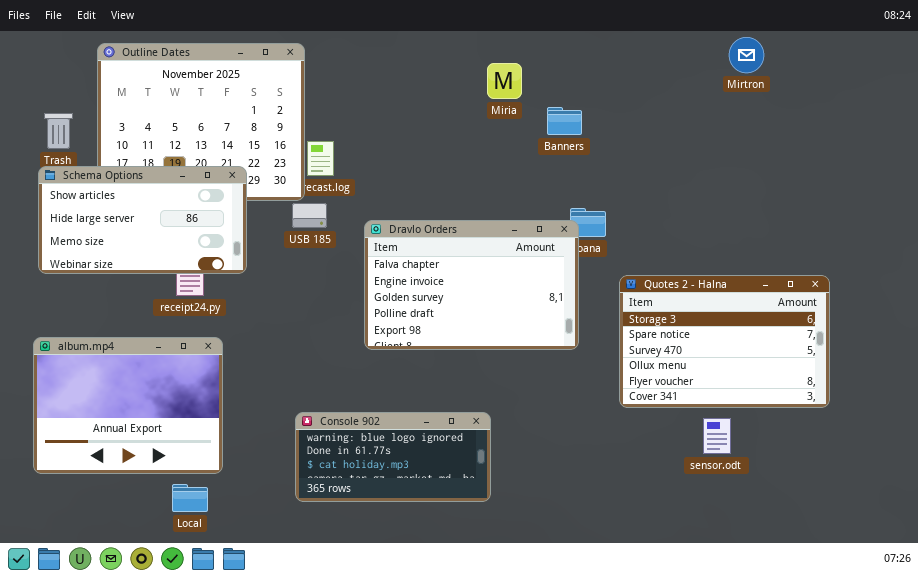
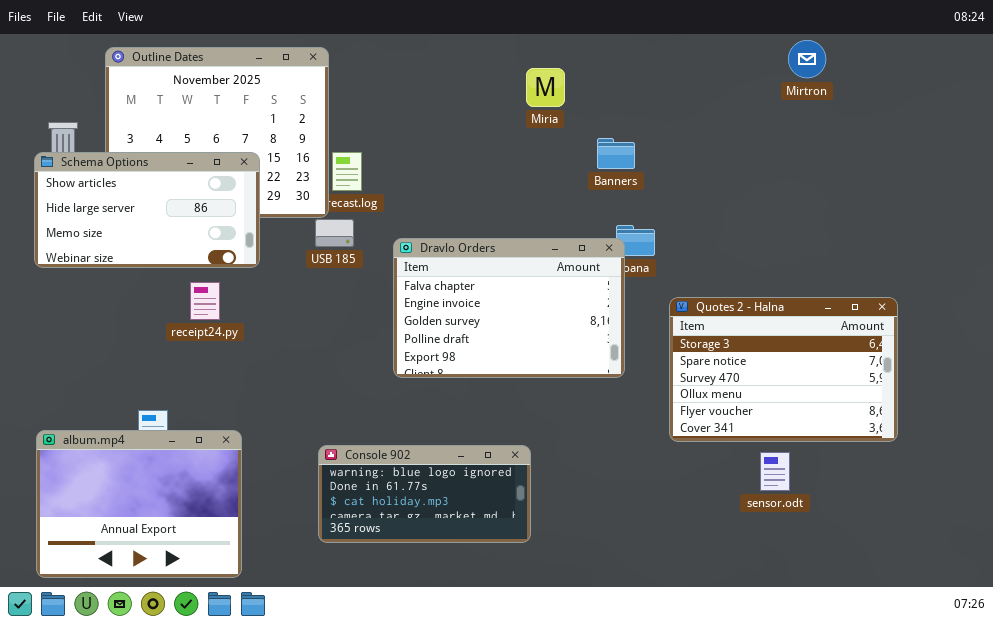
Banners: [547,107,582,135] -> [597,138,635,169], moved
Schema Options: [38,166,247,274] -> [34,152,260,268], moved
album.mp4: [33,337,223,474] -> [36,430,242,578], moved

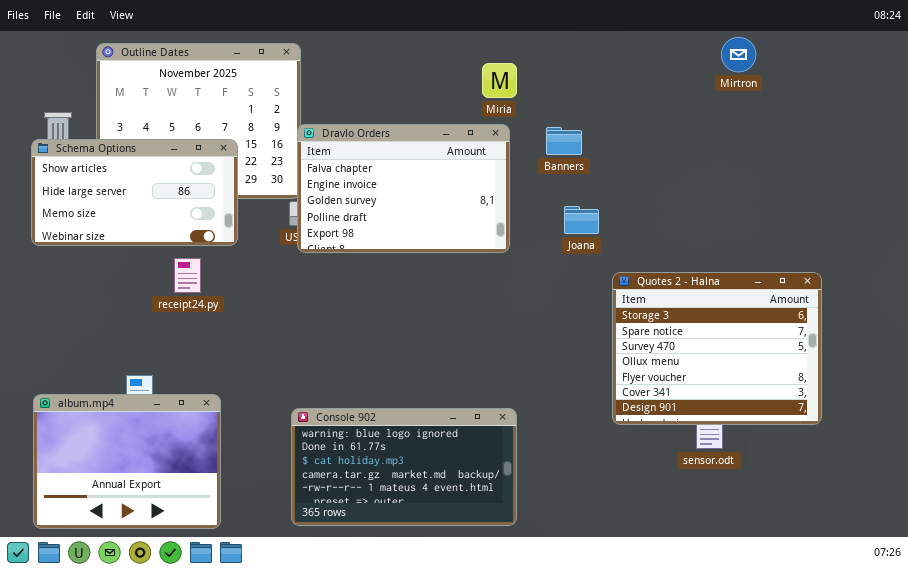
Dravlo Orders: [393,238,625,378] -> [297,124,510,253], moved
Quotes 2 - Halna: [669,297,898,442] -> [612,272,822,425], resized
Console 902: [318,445,531,543] -> [291,408,517,526], resized

